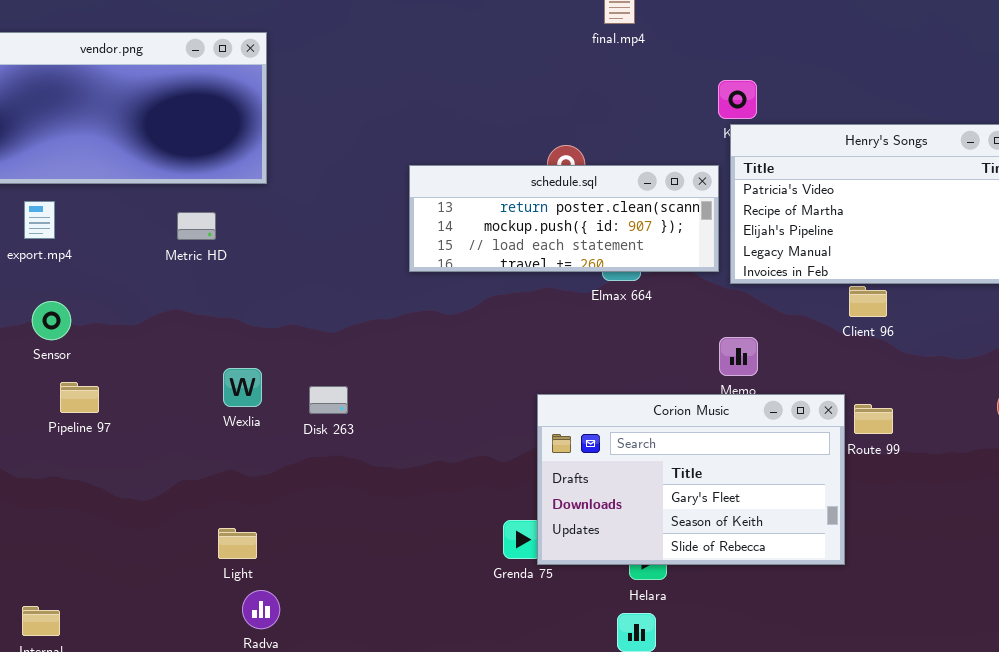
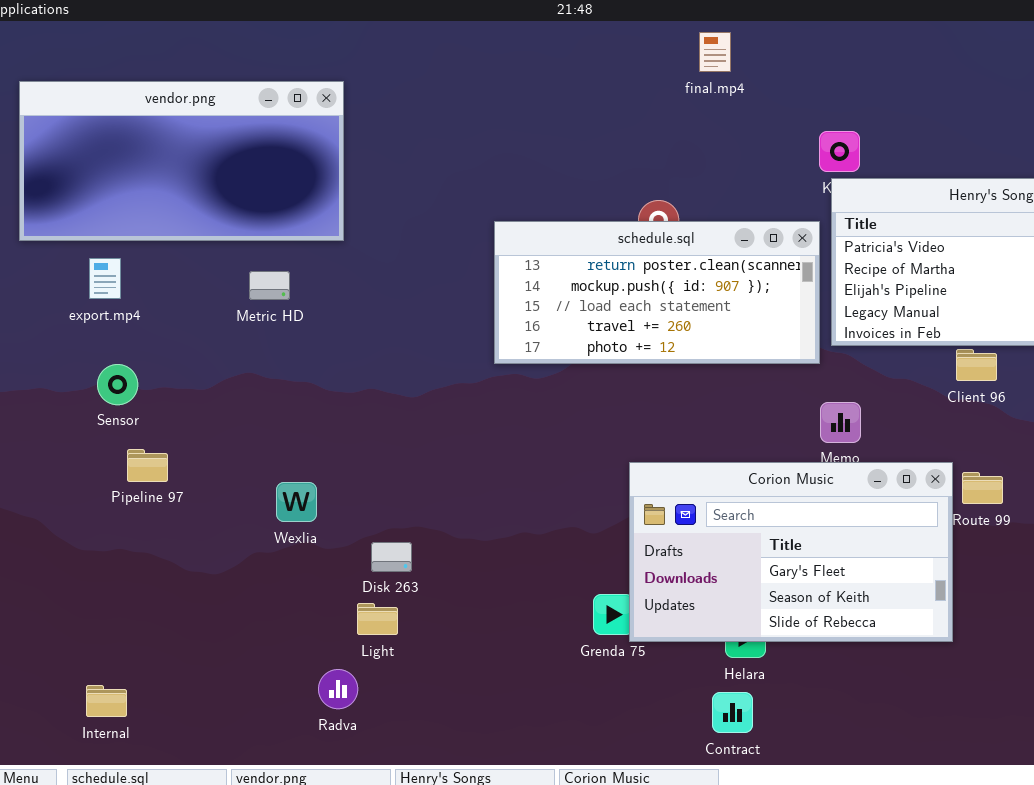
schedule.sql: [409,165,719,272] -> [494,221,820,364], resized
Wexlia: [223,368,262,407] -> [276,482,317,522], moved
Disk 263: [309,386,348,414] -> [371,542,412,572], moved
Light: [218,528,257,559] -> [357,603,398,635], moved

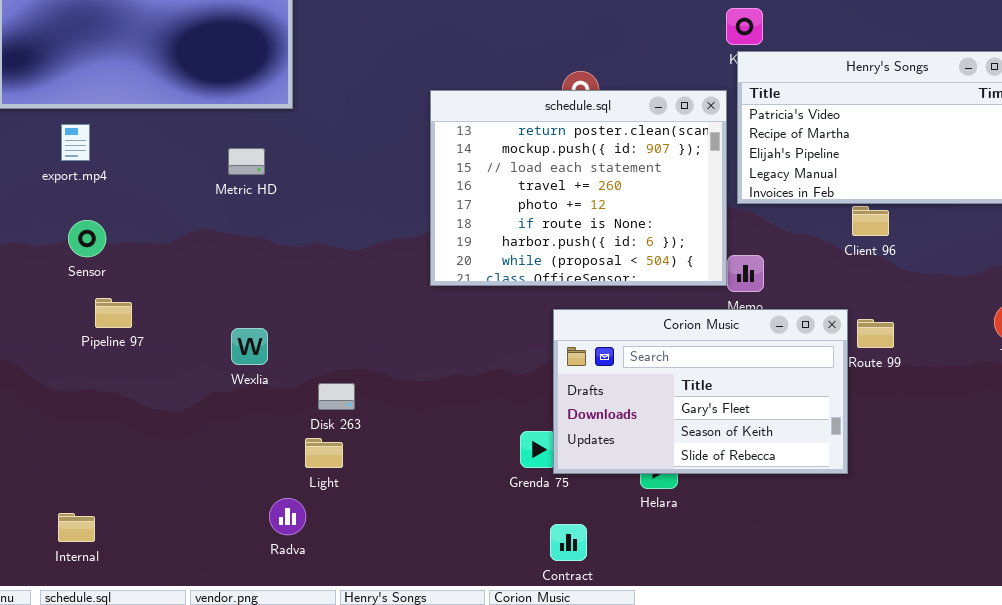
schedule.sql: [494,221,820,364] -> [430,90,727,286], resized
Metric HD: [249,271,290,300] -> [228,148,265,175], moved
Contract: [712,692,753,733] -> [550,524,587,561], moved

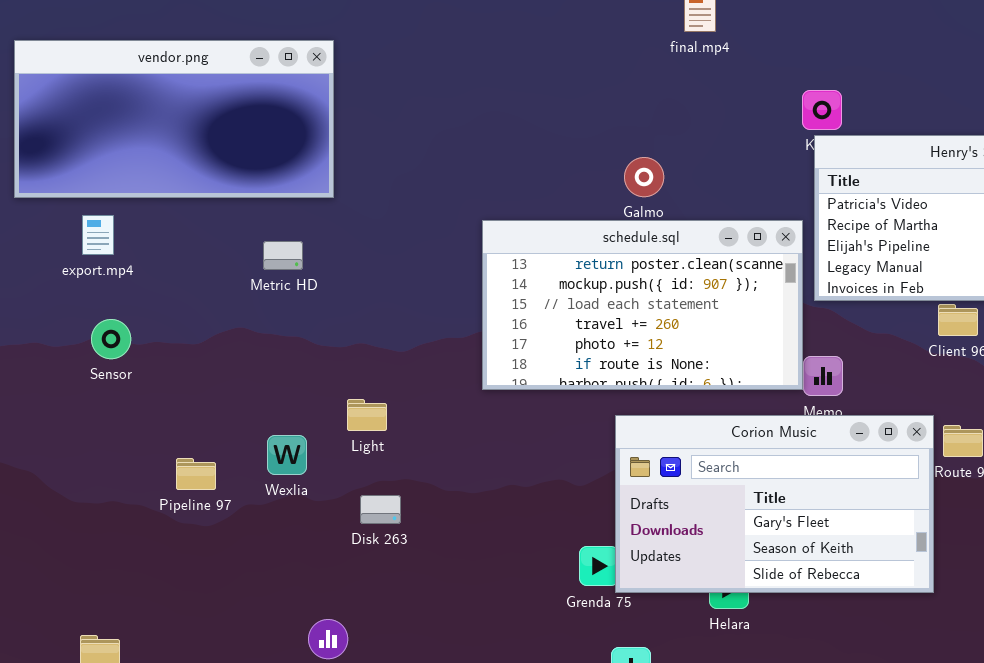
schedule.sql: [430,90,727,286] -> [482,220,803,390], resized
Pipeline 97: [95,298,132,328] -> [176,458,216,490], moved
Light: [305,438,343,468] -> [347,399,387,431], moved

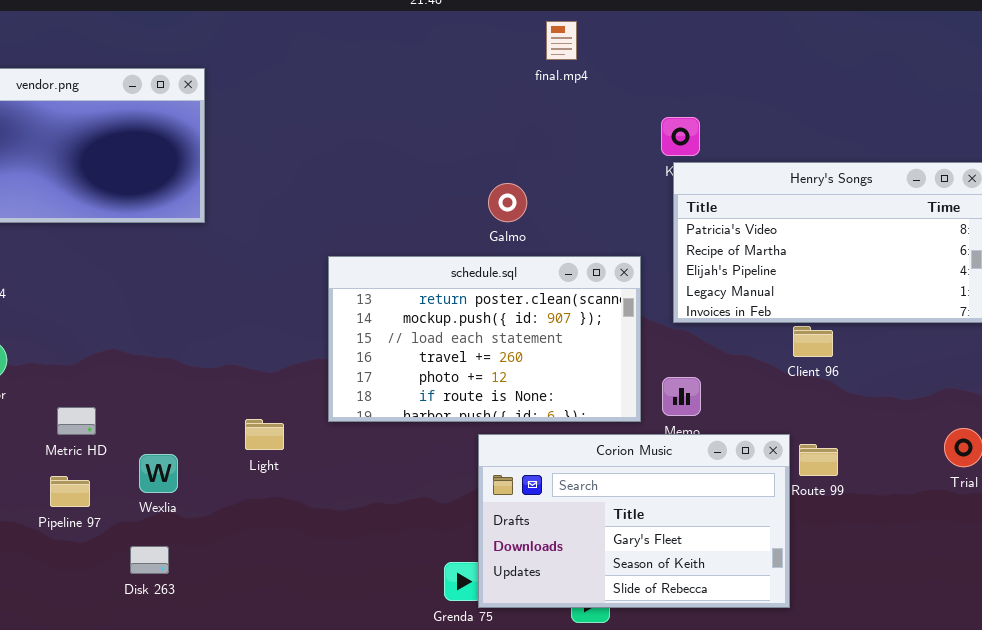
schedule.sql: [482,220,803,390] -> [328,256,641,422], moved
Metric HD: [263,241,303,270] -> [57,407,96,435], moved
Light: [347,399,387,431] -> [245,419,284,450], moved
Disk 263: [360,495,401,524] -> [130,546,169,574], moved

